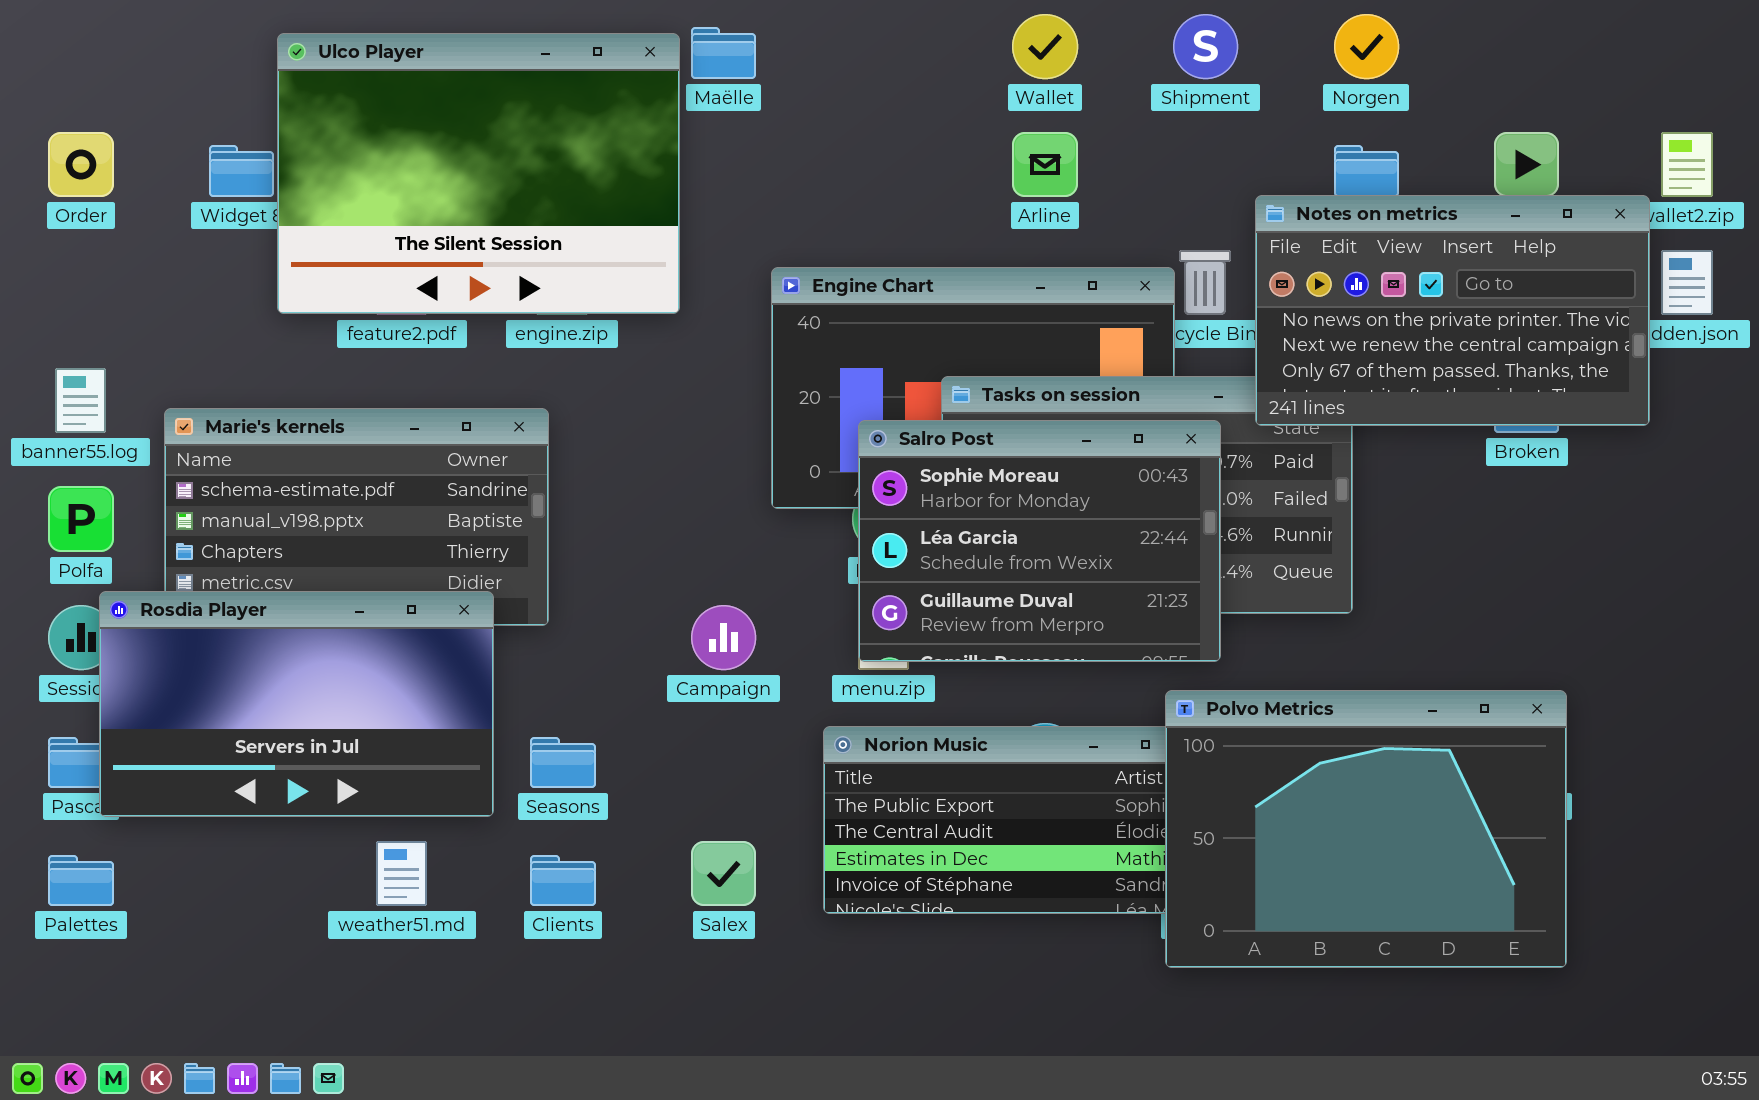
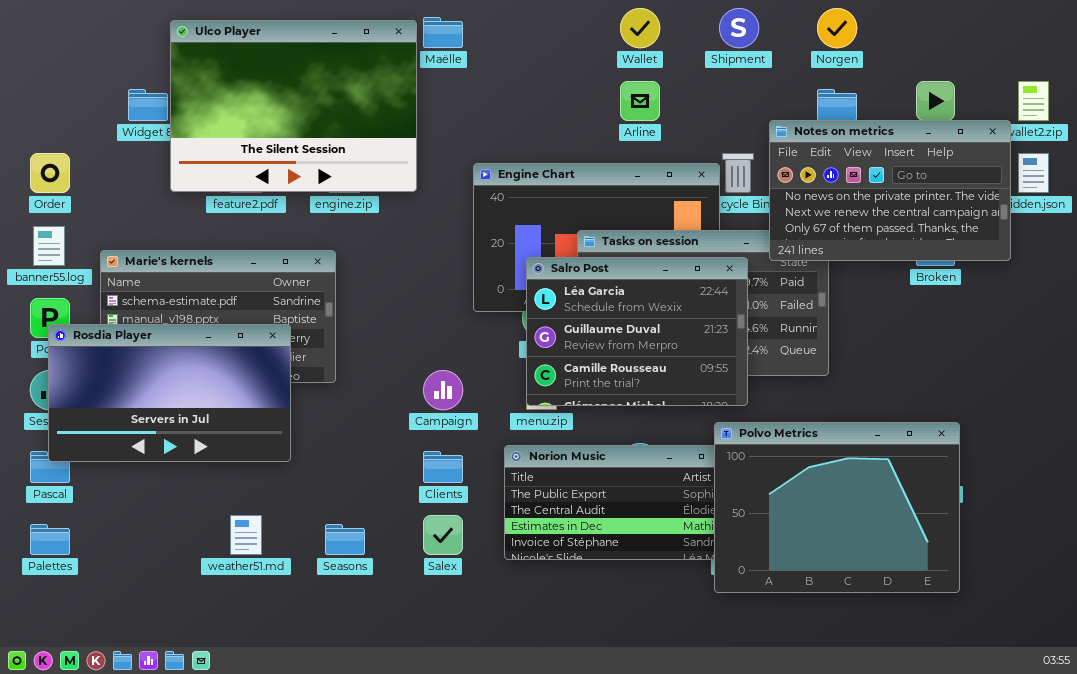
Order: [48,132,114,197] -> [30,153,70,193], moved
Salro Post: [858,420,1221,662] -> [526,257,748,406], scrolled down 1 row
Rosdia Player: [99,591,494,817] -> [48,324,291,462], moved
Seasons: [530,737,596,788] -> [325,524,365,555], moved
Clients: [530,855,596,906] -> [423,451,463,483], moved

